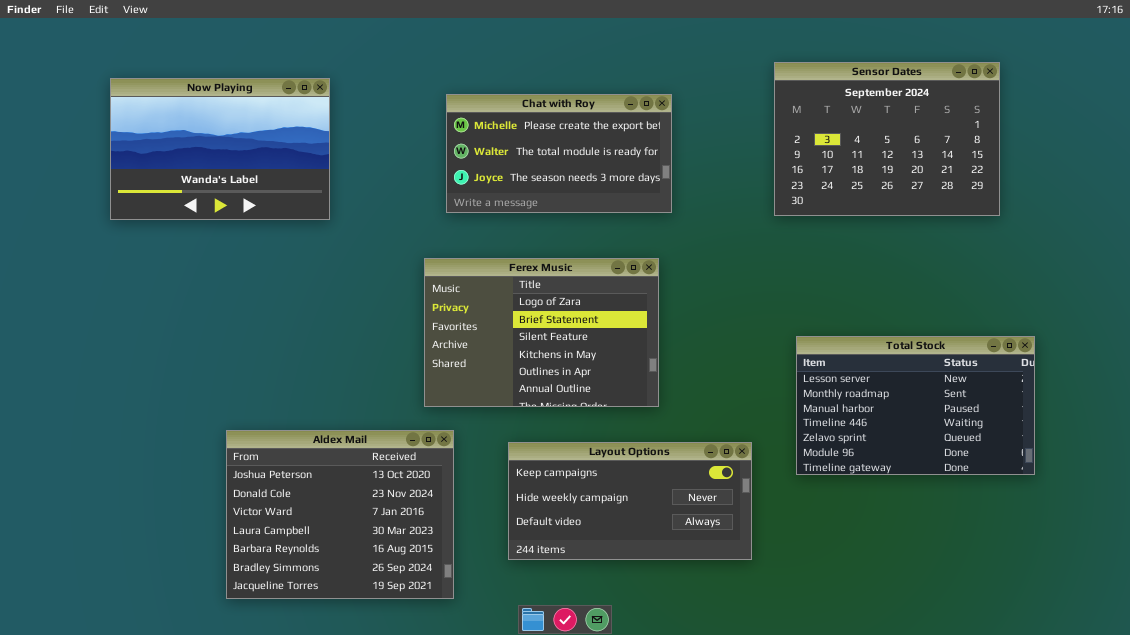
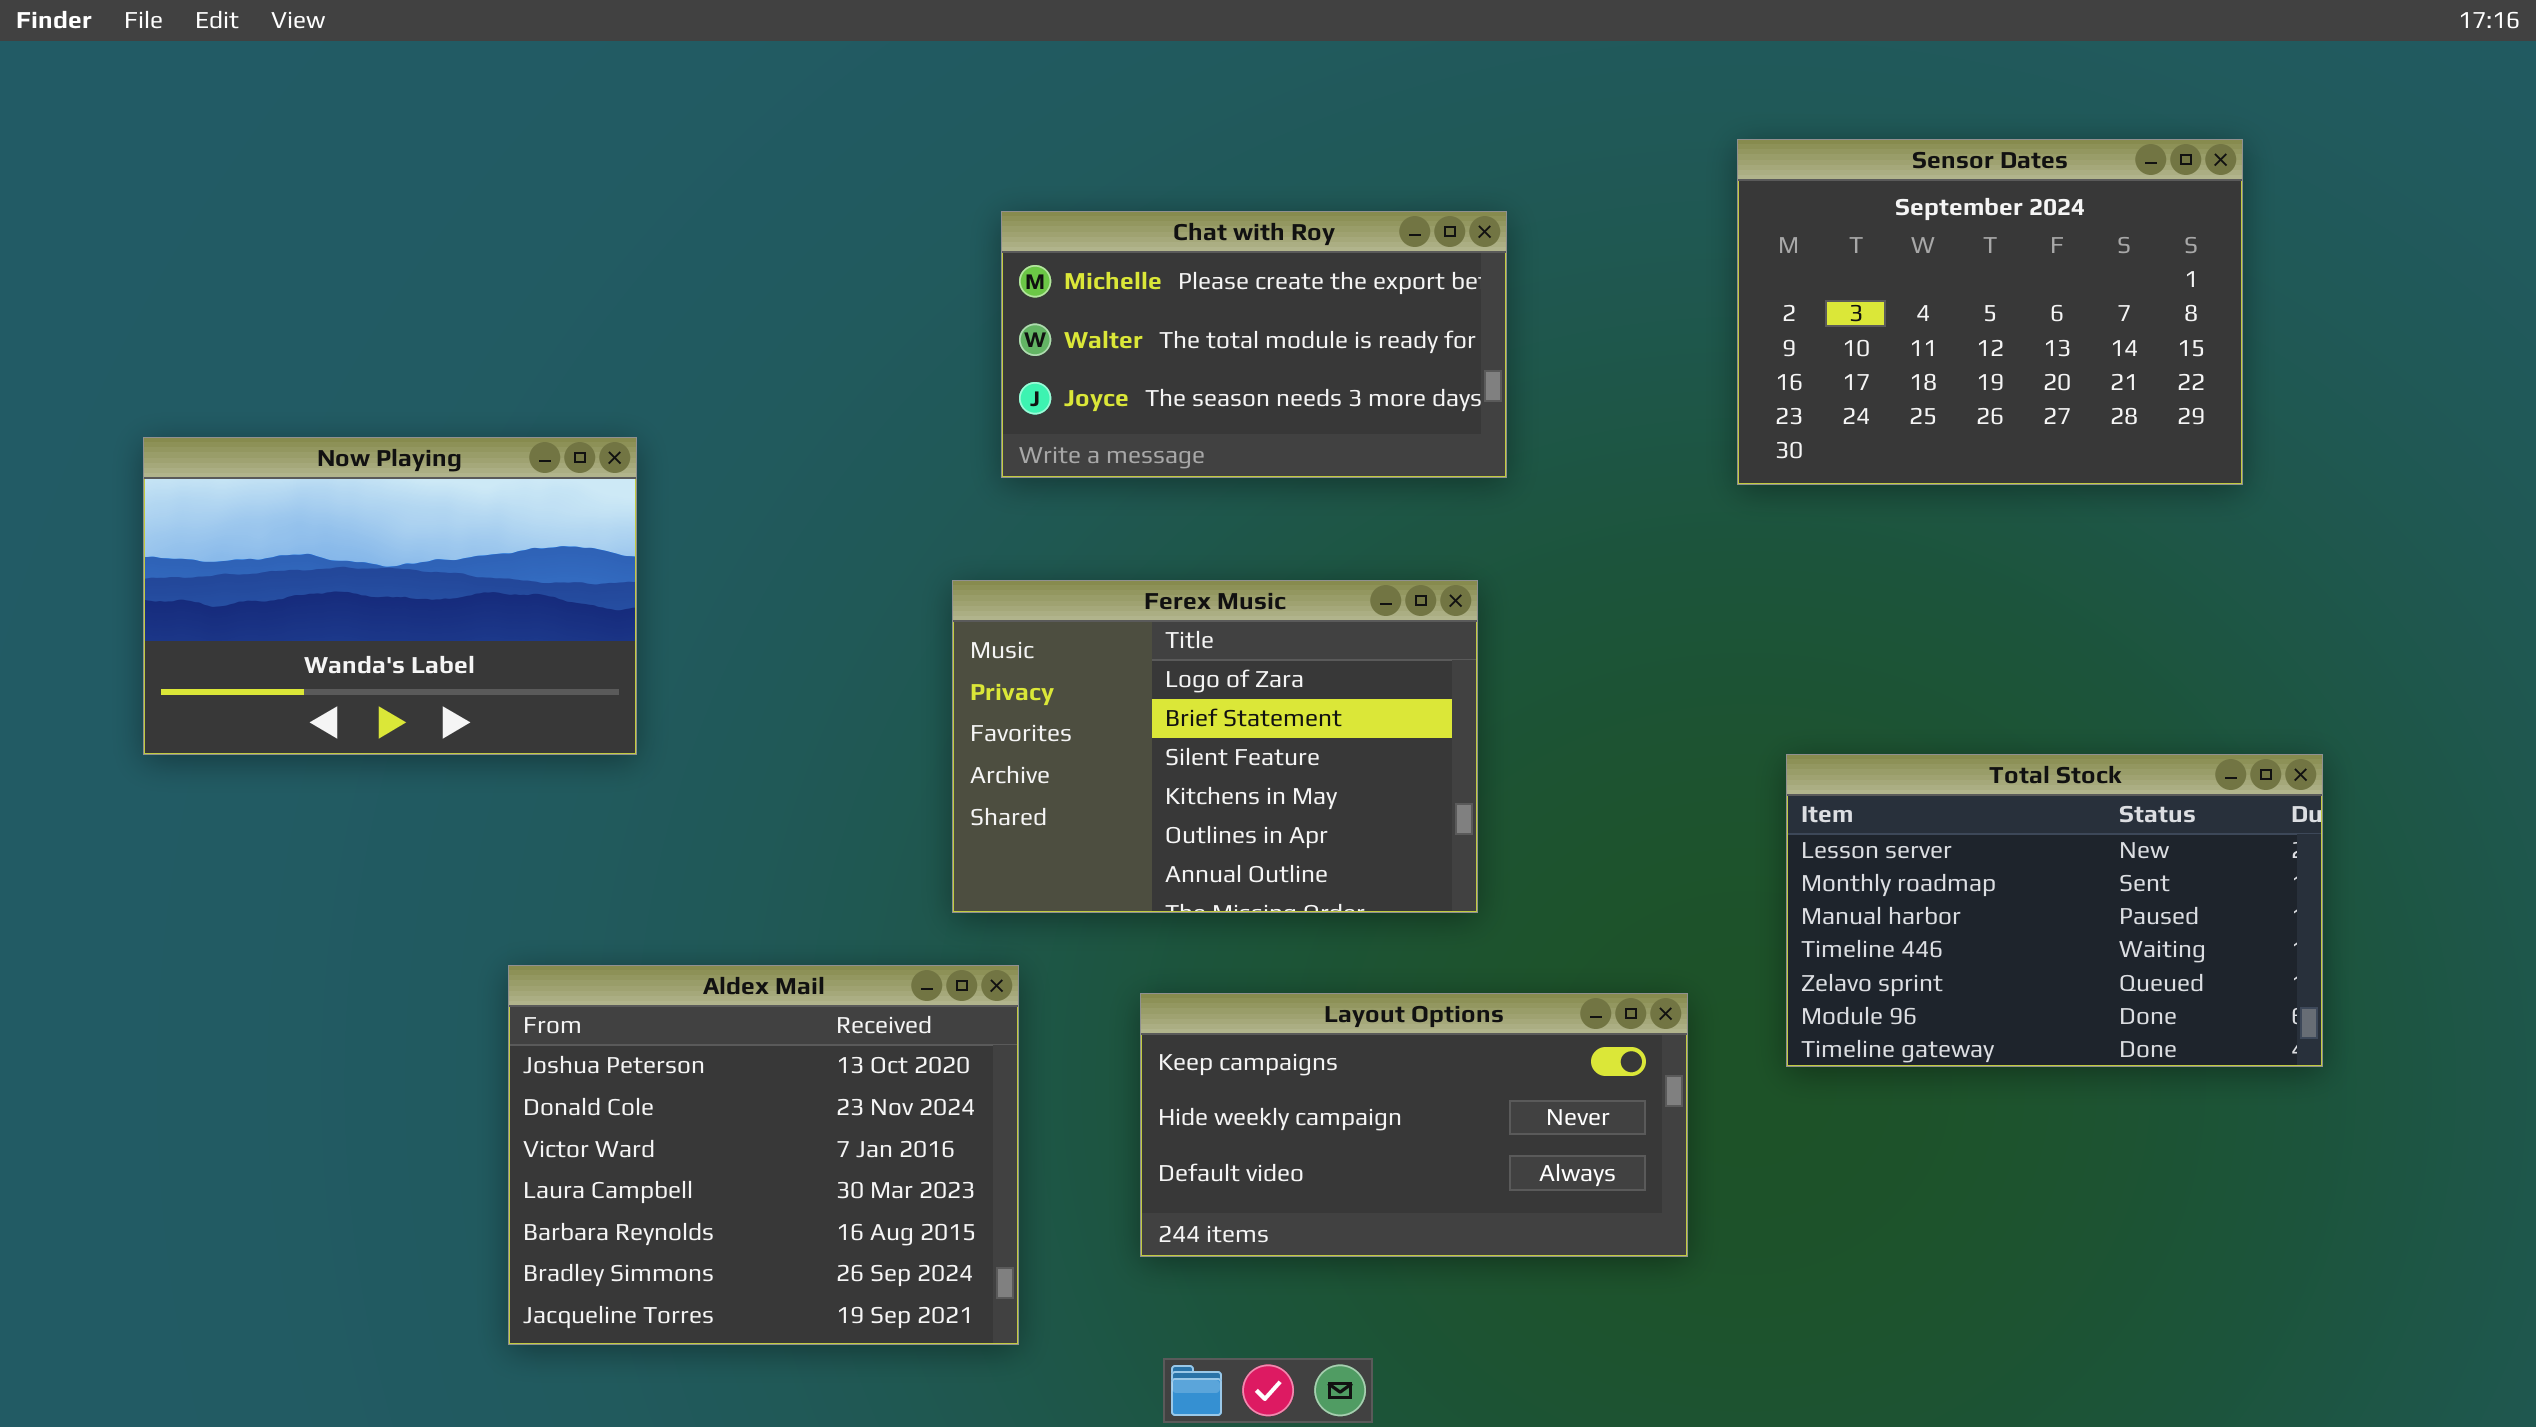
Now Playing: [110,78,330,220] -> [143,437,637,755], moved

